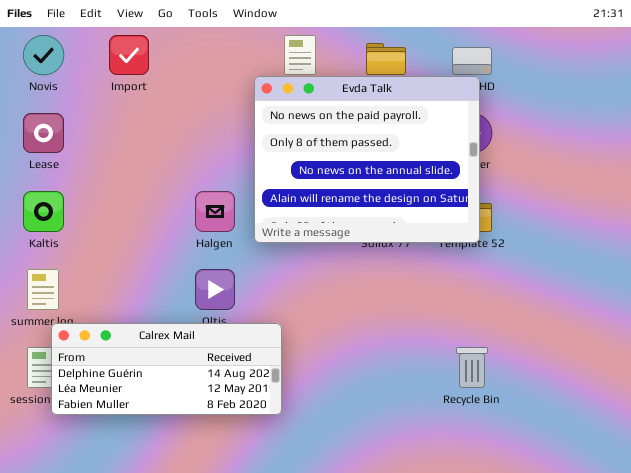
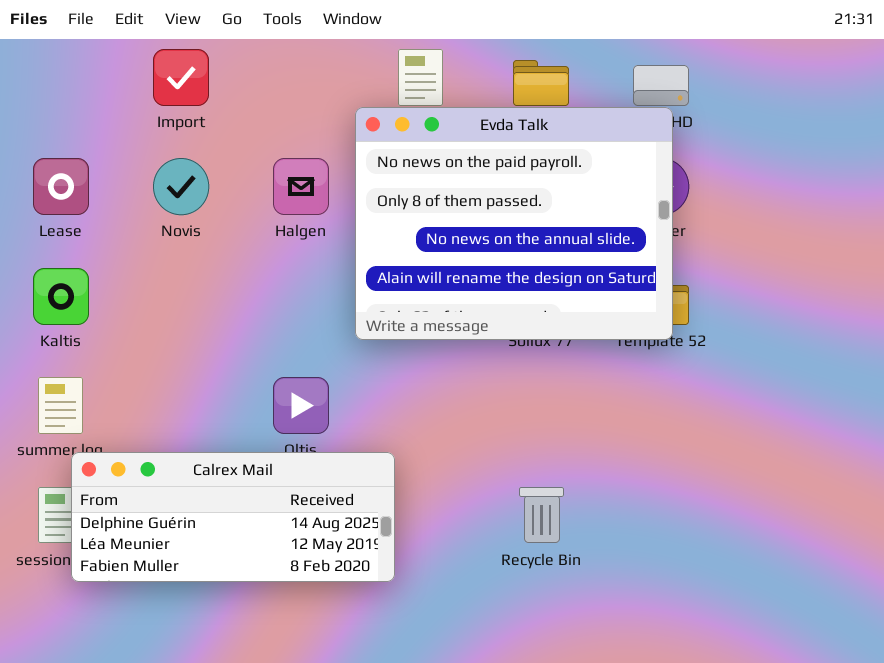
Novis: [23,35,64,75] -> [153,158,209,215], moved
Halgen: [195,191,235,232] -> [273,158,329,215], moved
Recycle Bin: [456,347,488,388] -> [519,487,564,543], moved

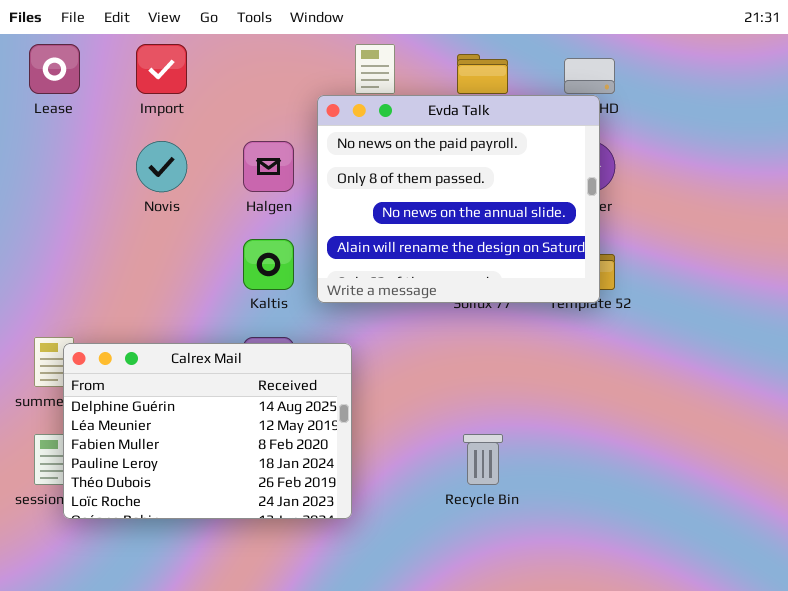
Lease: [33,158,89,215] -> [29,44,80,94], moved
Kaltis: [33,268,89,325] -> [243,239,294,290], moved
Calrex Mail: [71,452,395,582] -> [63,343,352,519], resized

